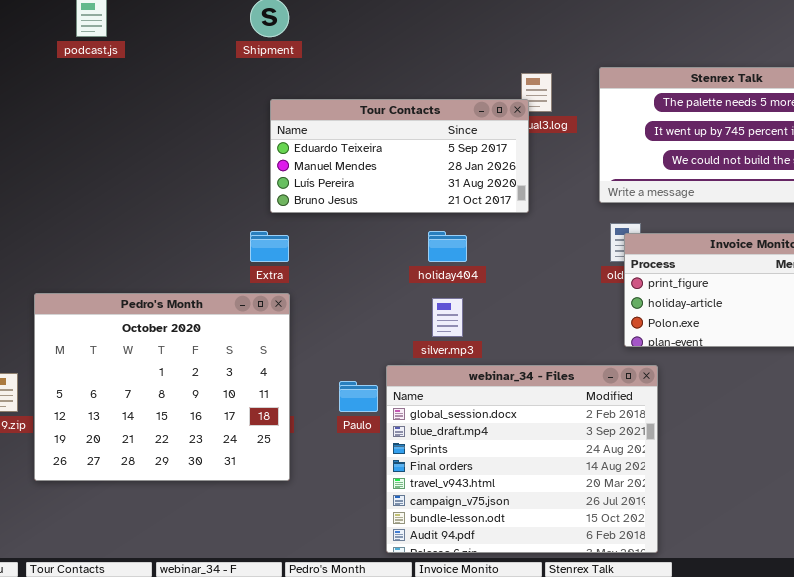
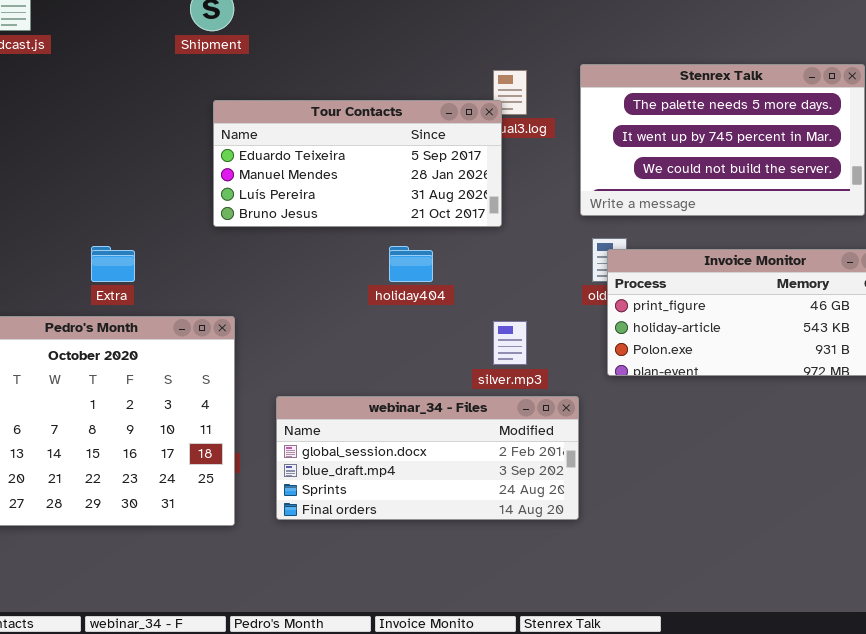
Extra: [250,231,289,262] -> [91,246,135,282], moved
silver.mp3: [432,298,463,337] -> [493,321,527,365], moved
webinar_34 - Files: [386,365,658,553] -> [276,396,579,520], moved, resized

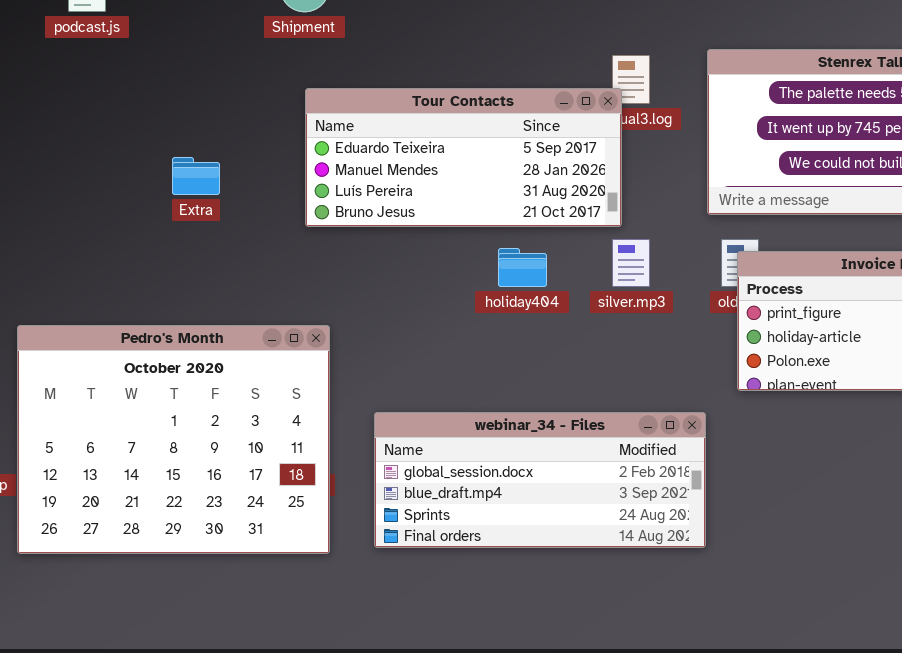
Extra: [91,246,135,282] -> [172,157,220,195], moved
silver.mp3: [493,321,527,365] -> [612,239,650,287], moved

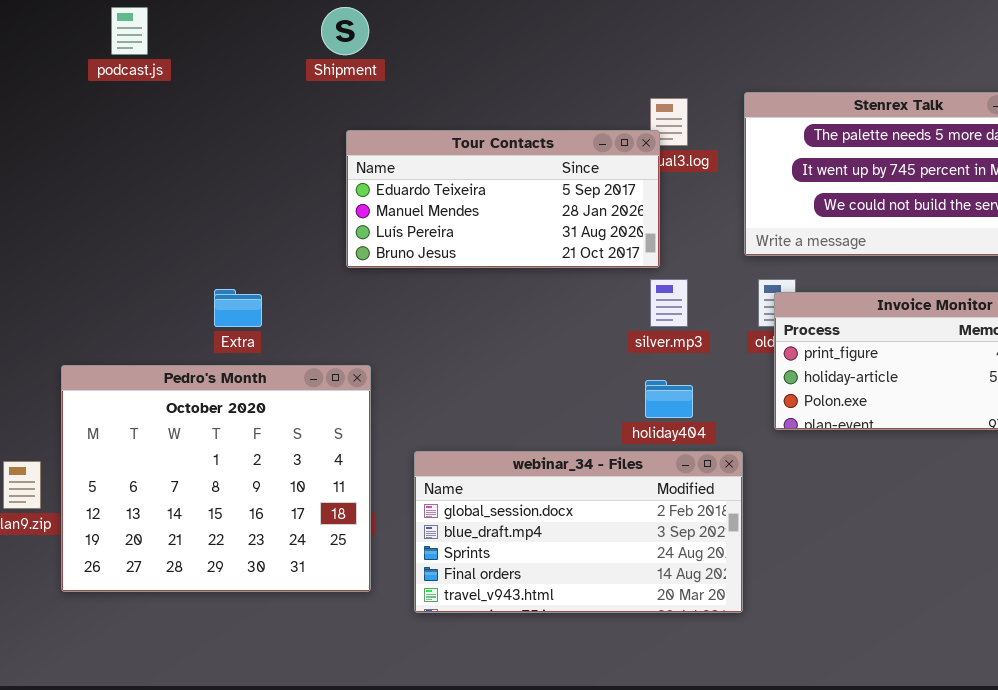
Extra: [172,157,220,195] -> [214,289,262,327], moved
holiday404: [498,248,547,287] -> [645,380,693,418], moved
webinar_34 - Files: [374,412,706,548] -> [414,451,743,613], resized

